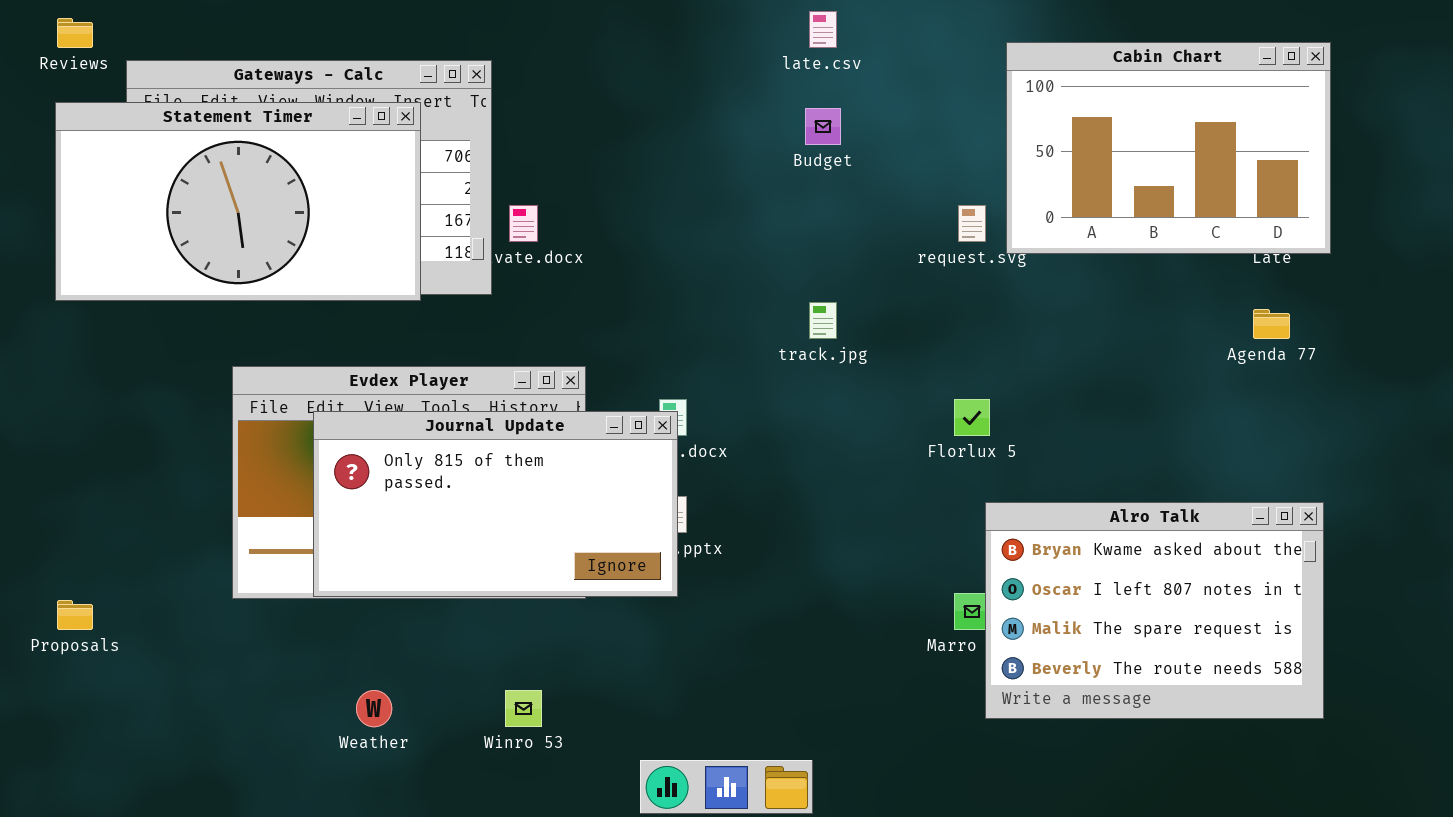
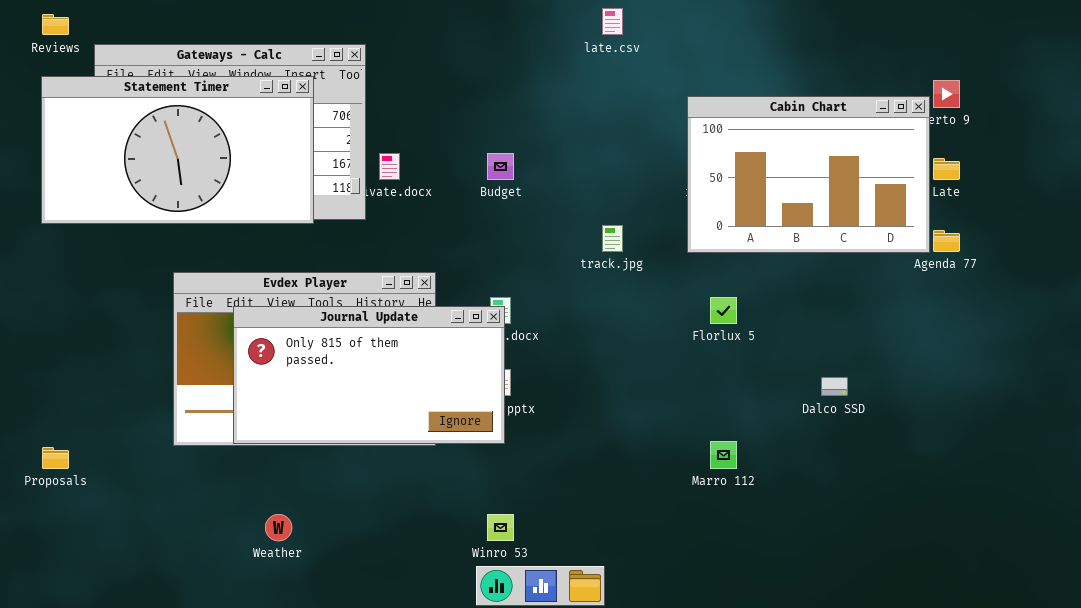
Cabin Chart: [1006,42,1331,254] -> [687,96,930,253], moved
Budget: [805,108,841,145] -> [487,153,514,180], moved
Alro Talk: [985,502,1324,719] -> none, closed
Winro 53: [505,690,542,727] -> [487,514,514,541], moved

